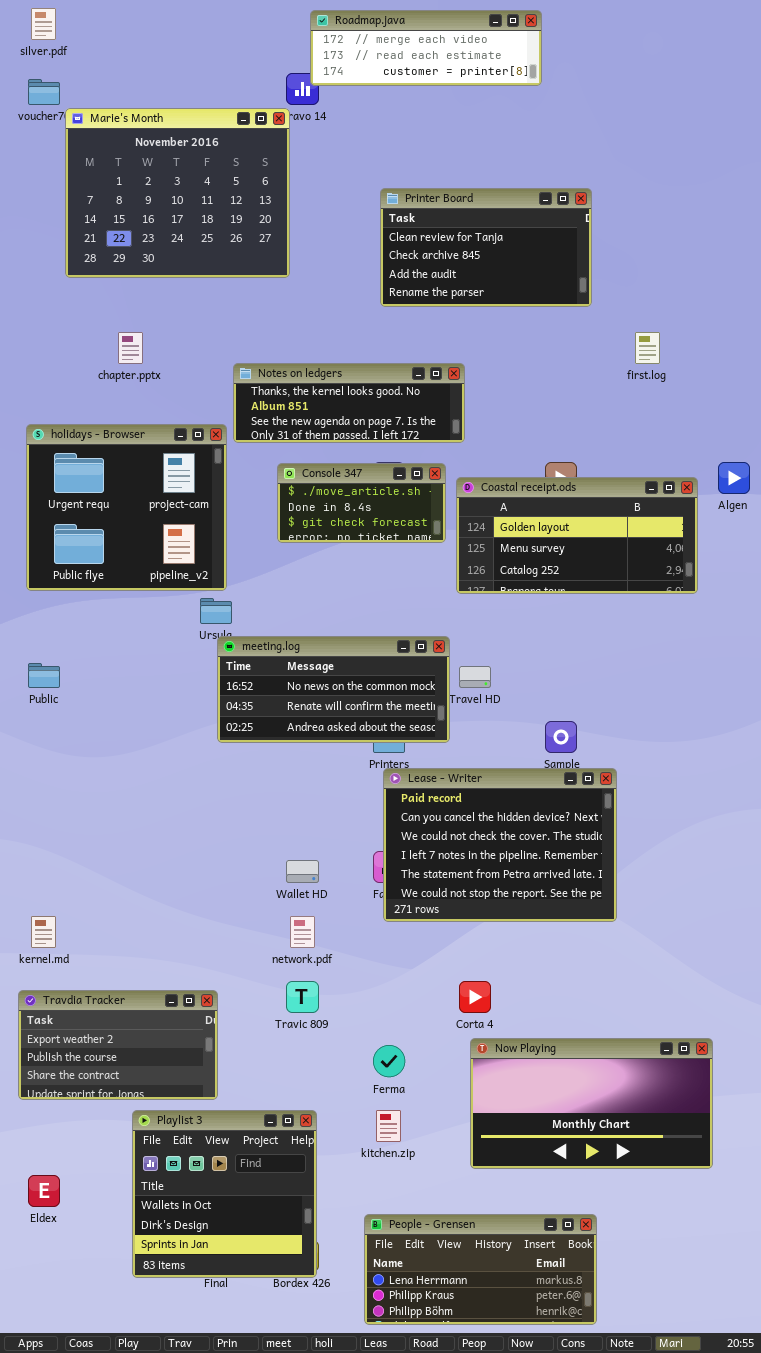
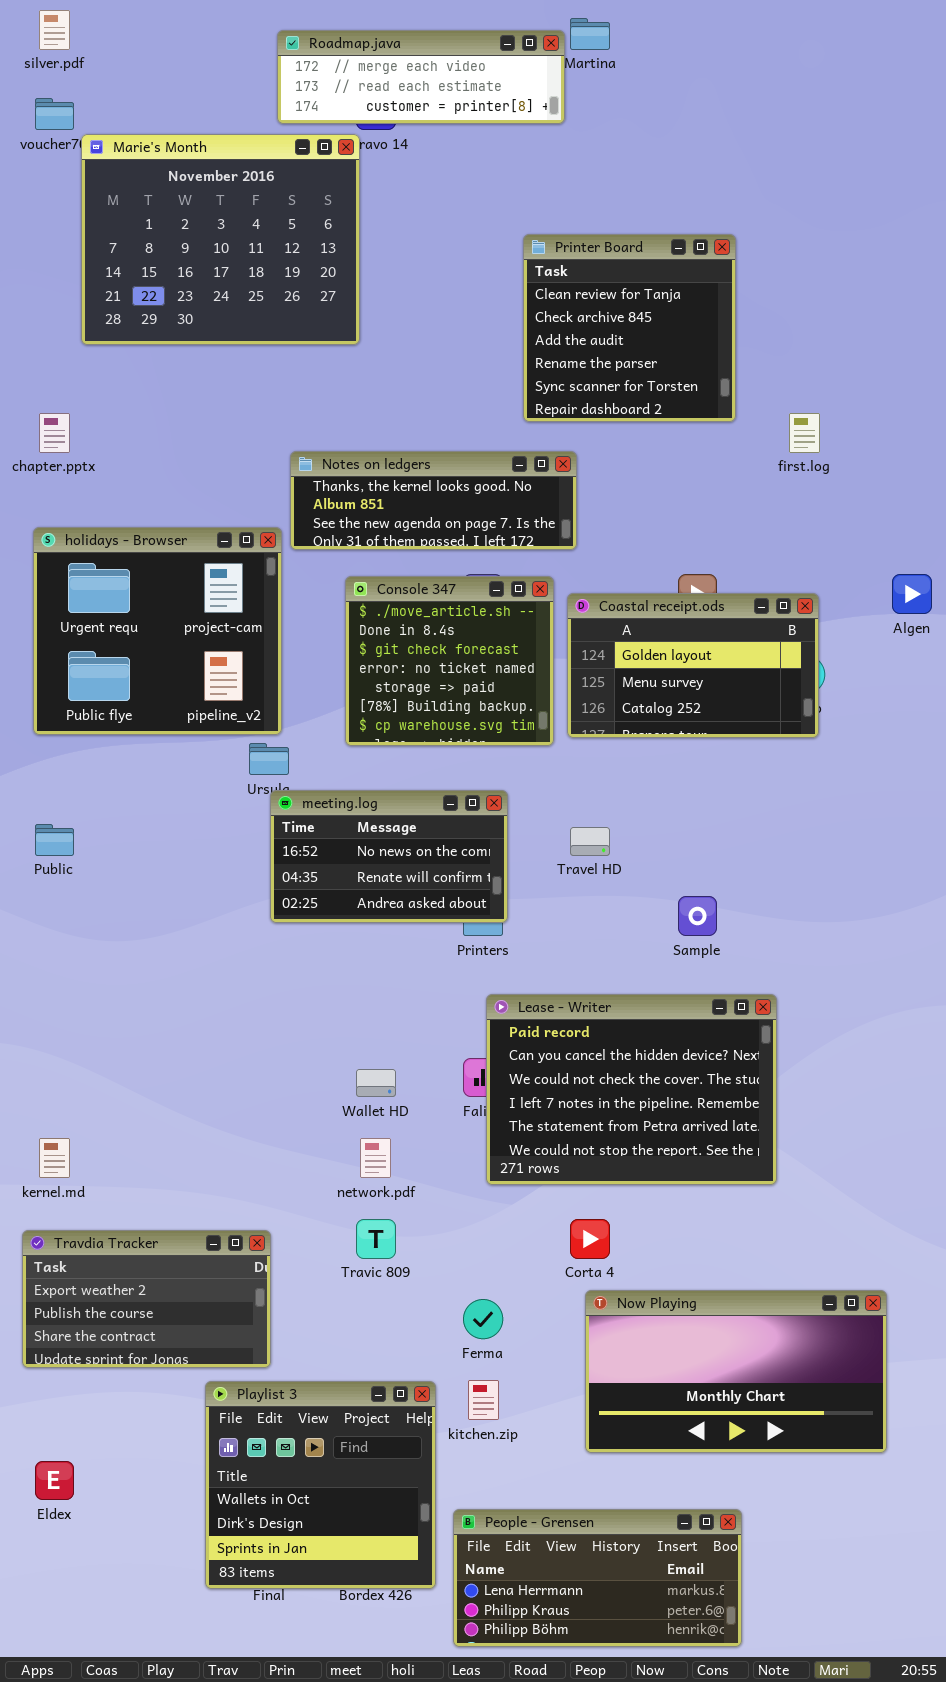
Roadmap.java: [310,10,542,86] -> [277,30,565,124], moved
Printer Board: [380,188,592,307] -> [523,234,736,422], resized
chapter.pptx: [118,332,143,364] -> [39,413,70,453], moved
Console 347: [277,463,446,543] -> [345,576,554,746], resized
Coastal receipt.ods: [456,477,698,594] -> [567,593,819,738], resized
meeting.log: [217,636,450,743] -> [270,790,508,923], resized
Lease - Writer: [383,768,617,922] -> [486,994,777,1185], moved
Playlist 3: [132,1110,317,1278] -> [205,1381,436,1589], moved

